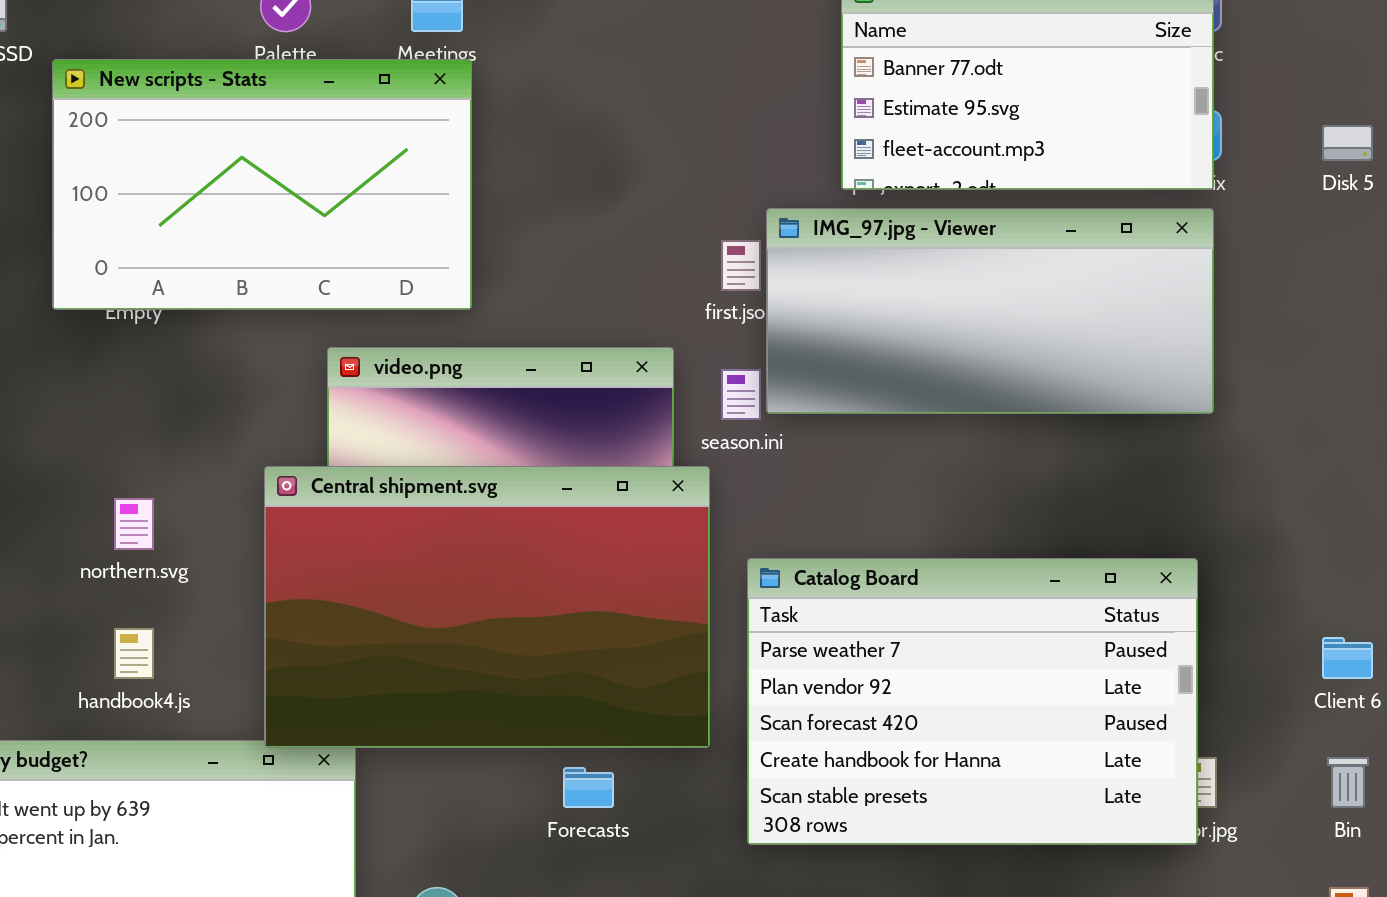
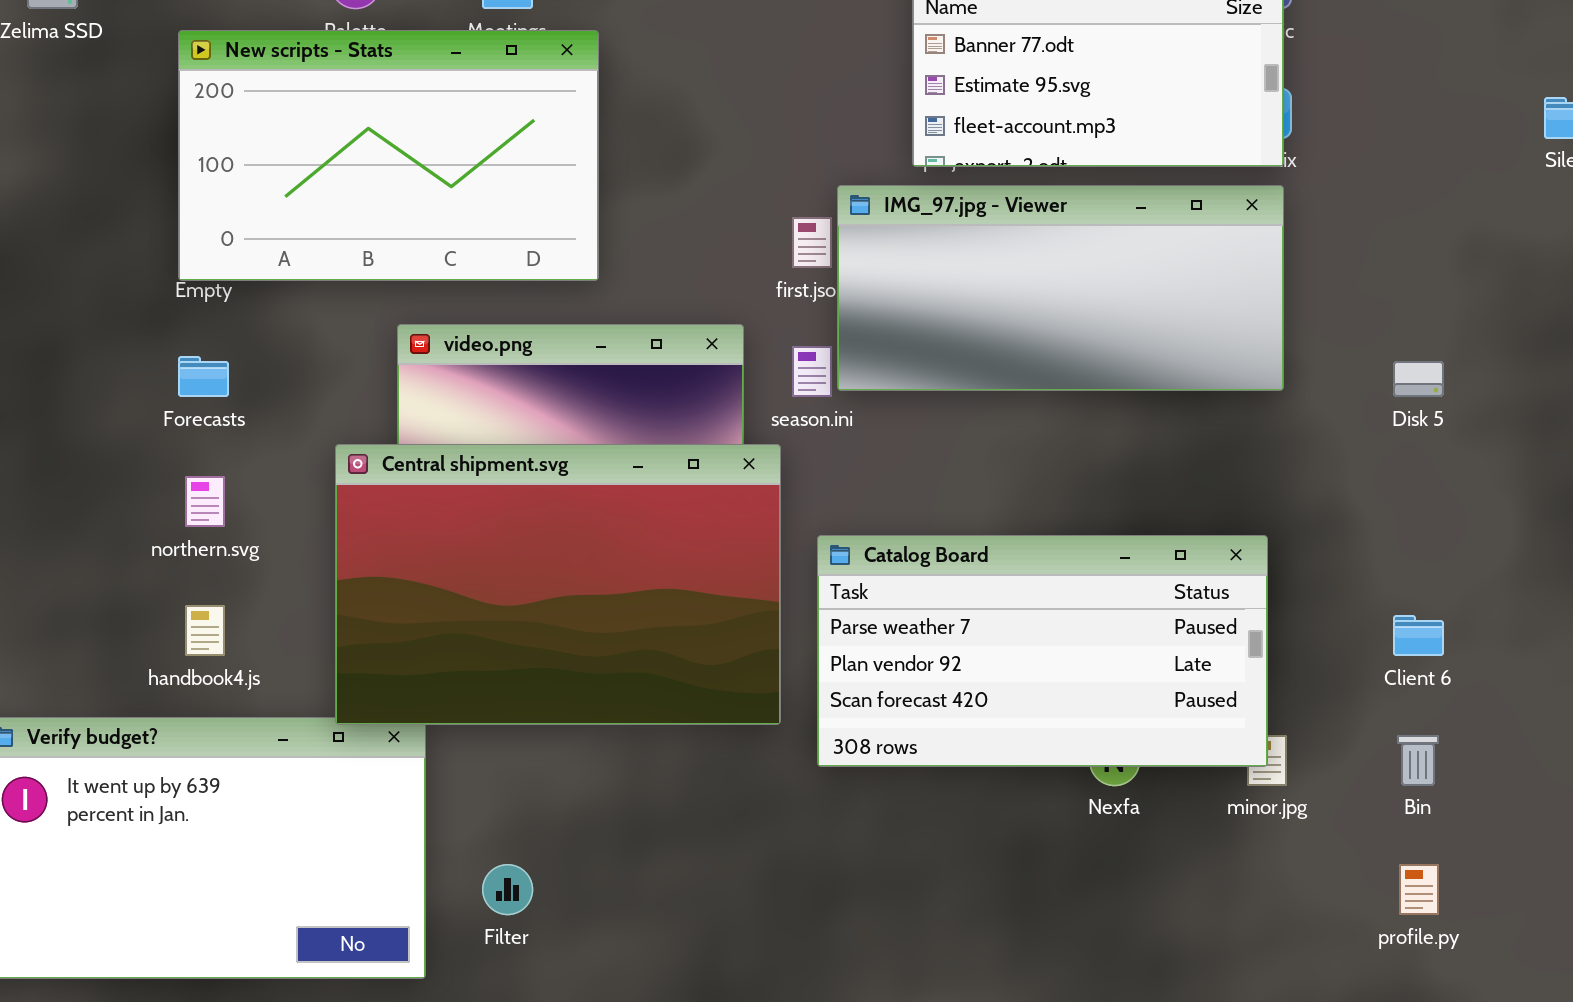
New scripts - Stats: [52,59,472,310] -> [178,30,599,281], moved
Disk 5: [1322,125,1373,161] -> [1393,361,1444,397], moved
Catalog Board: [747,558,1198,845] -> [817,535,1268,767], resized
Forecasts: [563,767,614,808] -> [178,356,229,397], moved

